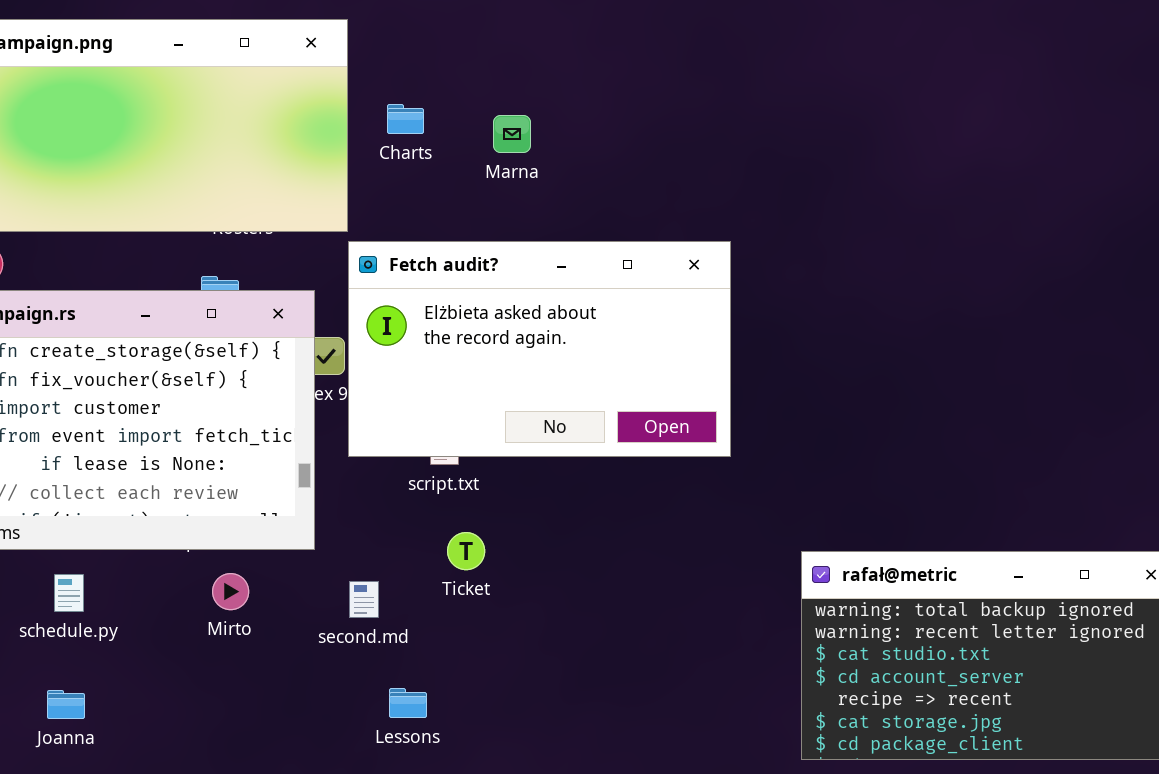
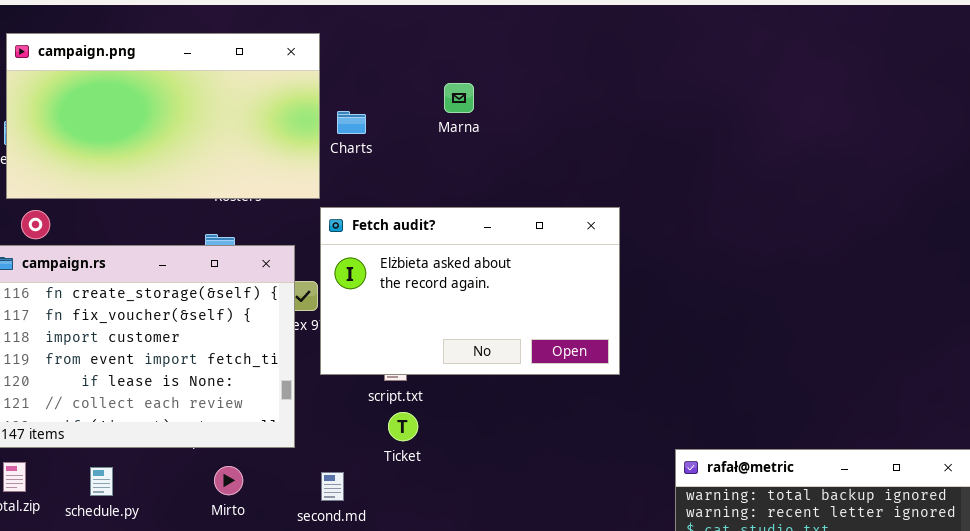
Charts: [387,104,424,134] -> [337,111,366,134], moved
Marna: [493,115,531,153] -> [444,83,474,113], moved
Ticket: [447,532,485,570] -> [388,412,418,441], moved

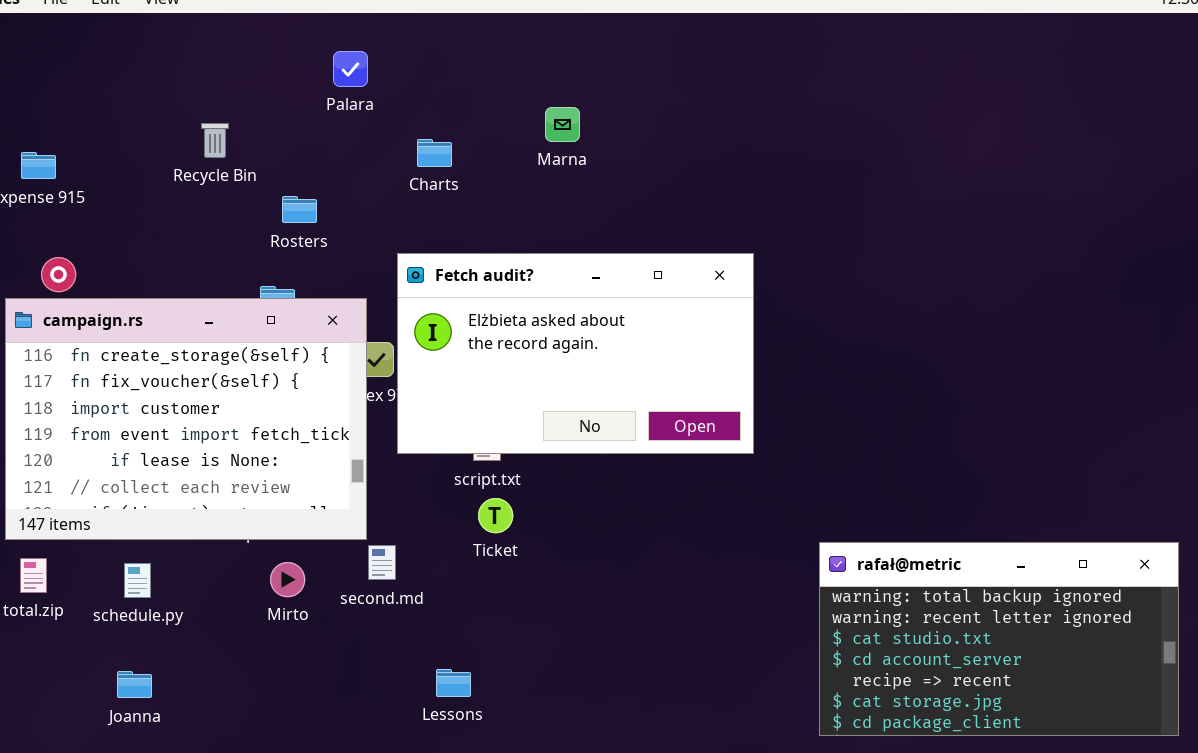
campaign.png: [6,33,320,199] -> none, closed
second.md: [321,472,344,501] -> [368,545,396,580], moved

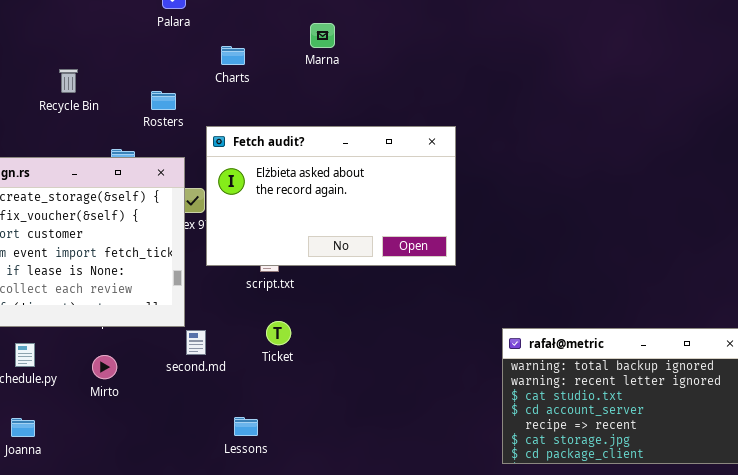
Recycle Bin: [201,123,229,158] -> [59,69,78,93], moved
Rosters: [282,196,317,223] -> [151,91,176,110], moved
Ticket: [478,498,513,533] -> [266,321,291,345], moved
Mirto: [270,562,305,597] -> [92,355,117,379], moved

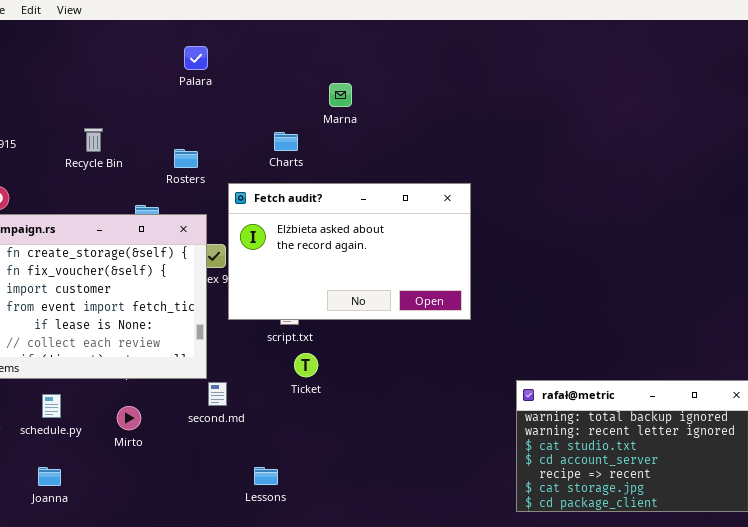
Charts: [221,46,245,65] -> [274,132,298,151], moved
Ticket: [266,321,291,345] -> [294,353,318,377], moved

